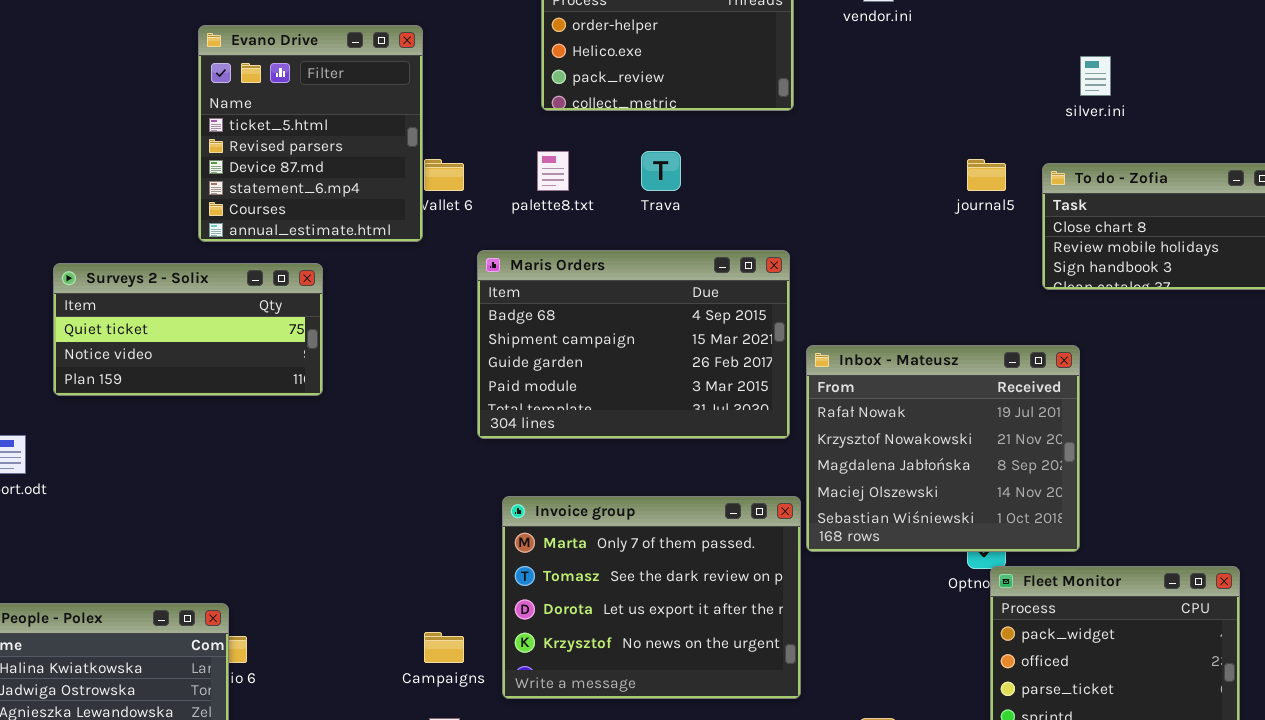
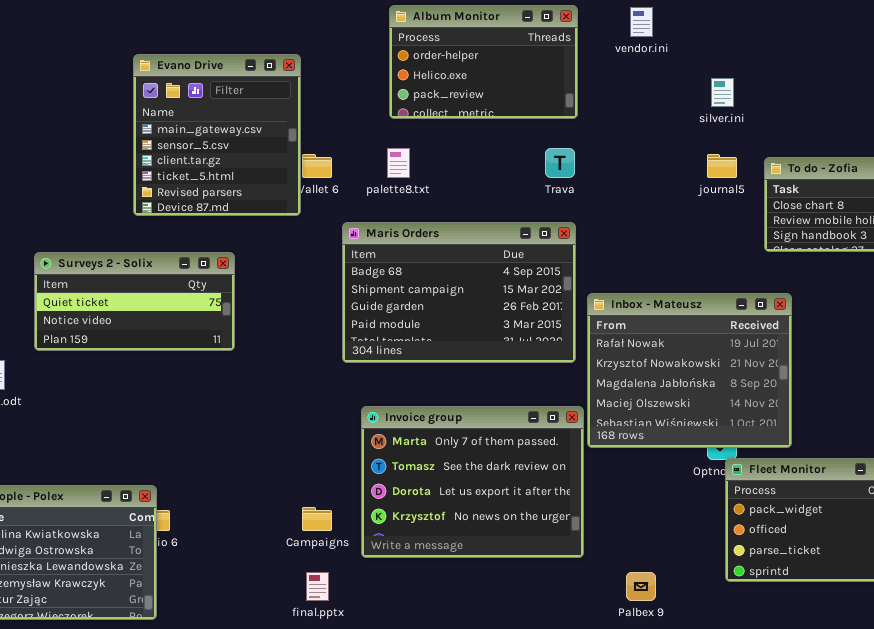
Evano Drive: [198,25,423,242] -> [133,54,301,216], scrolled up 3 rows
silver.ini: [1080,56,1111,96] -> [711,78,734,107], moved
Trava: [641,151,681,191] -> [545,148,575,178], moved
Surveys 2 - Solix: [53,263,323,396] -> [34,252,235,351], moved

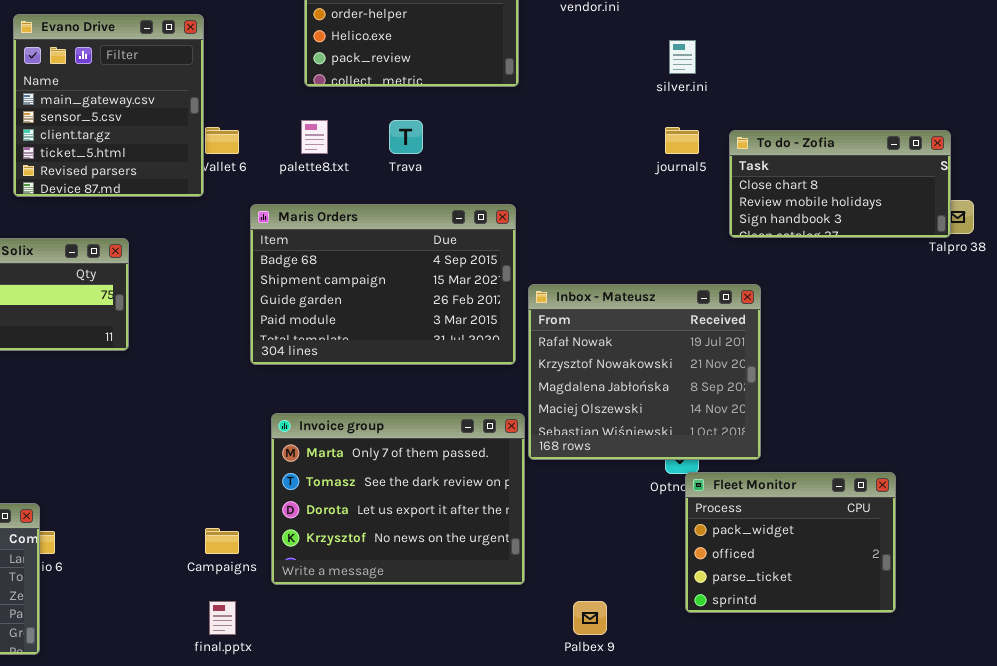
Trava: [545,148,575,178] -> [389,120,423,154], moved

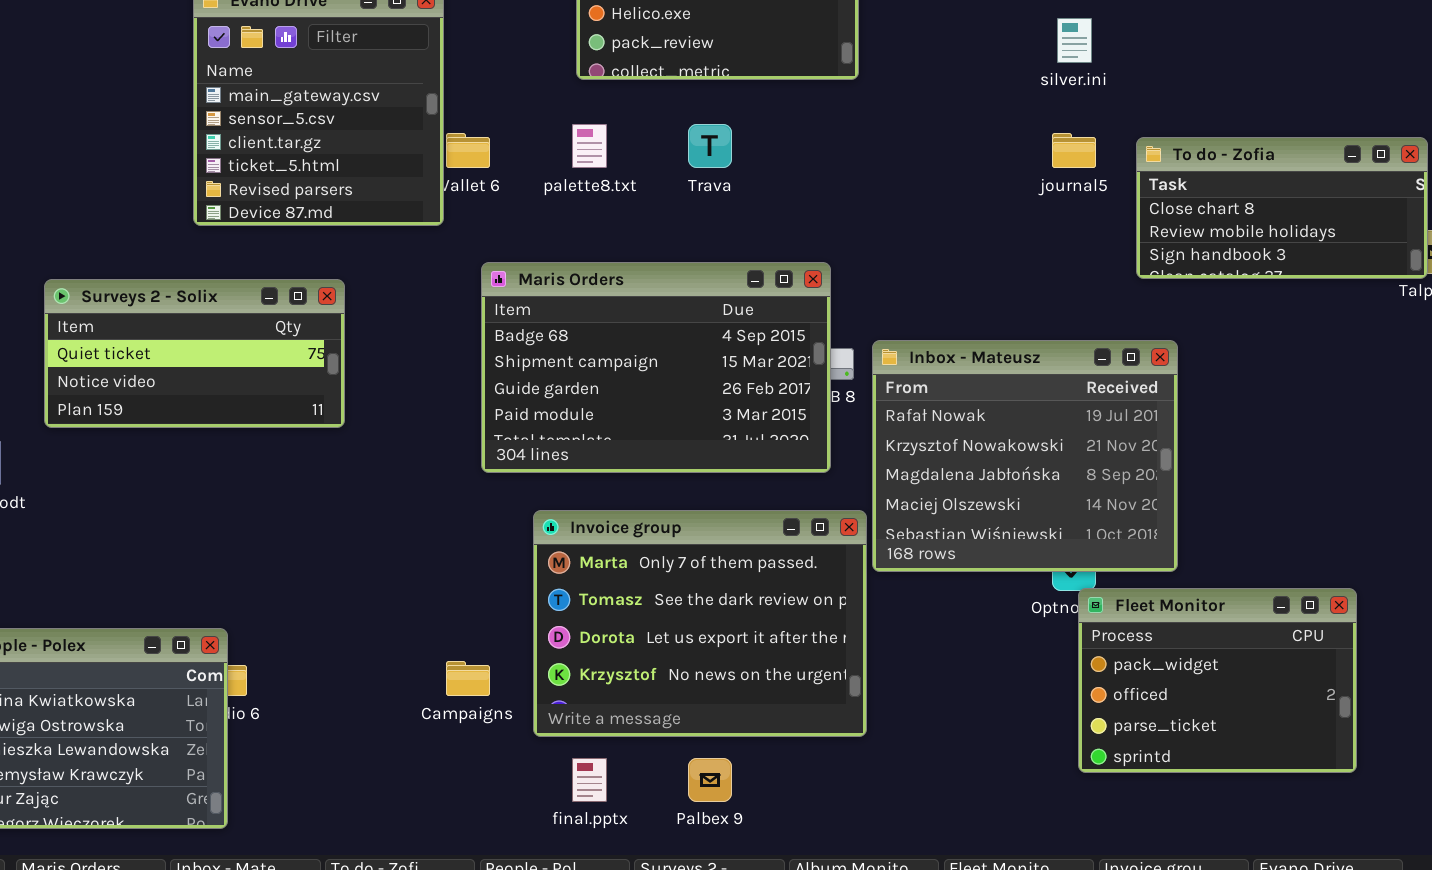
Maris Orders: [250,204,516,365] -> [481,262,831,473], moved
final.pptx: [209,601,236,635] -> [572,758,607,802], moved
Palbex 9: [573,601,607,635] -> [688,758,732,802], moved

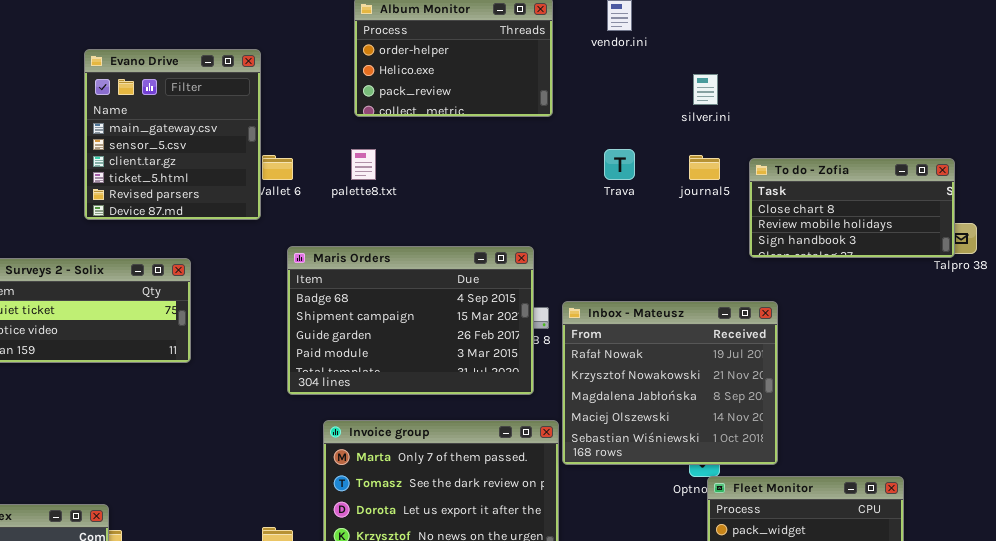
Trava: [688,124,732,168] -> [604,149,635,180], moved

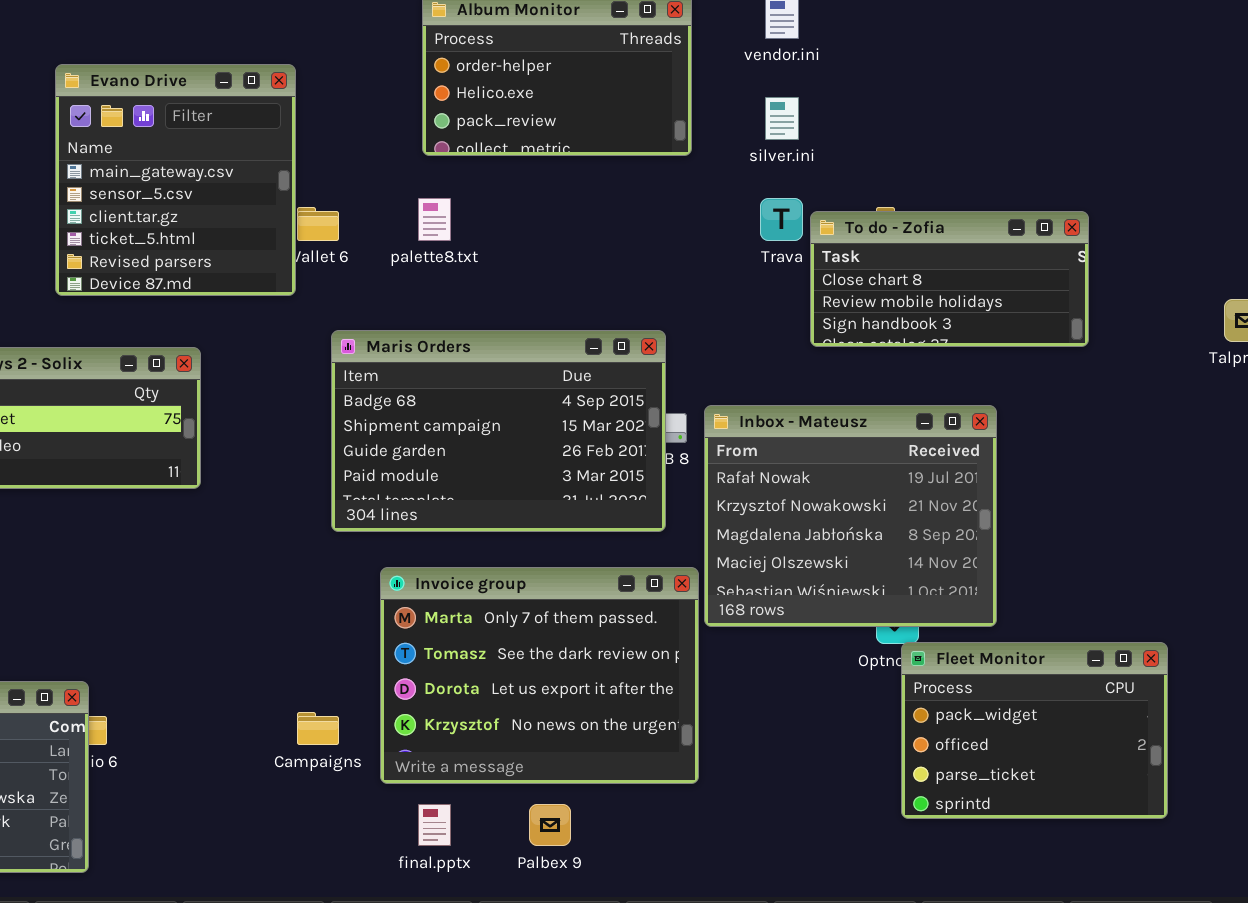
silver.ini: [693,74,718,105] -> [765,97,799,140], moved
To do - Zofia: [749,158,955,258] -> [810,211,1089,347], moved

